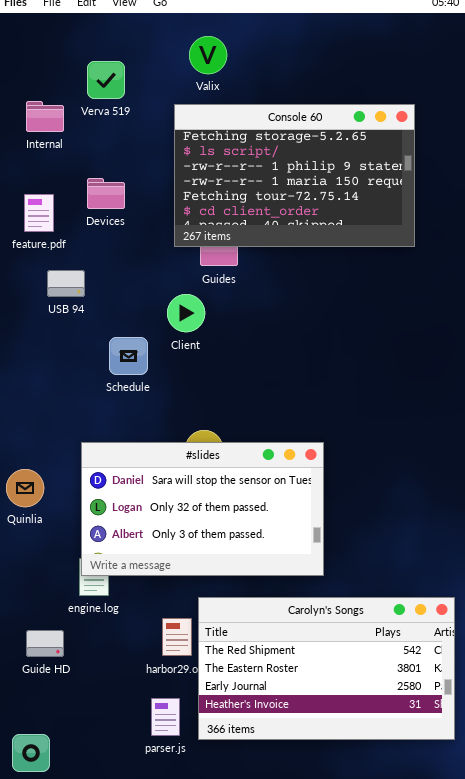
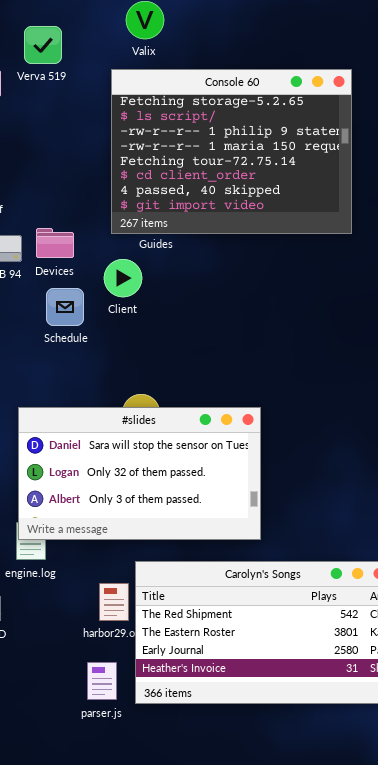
Console 60: [174,104,415,247] -> [111,69,352,234], resized
Devices: [87,178,125,209] -> [36,228,74,258], moved
Schedule: [109,337,148,375] -> [46,288,84,326], moved

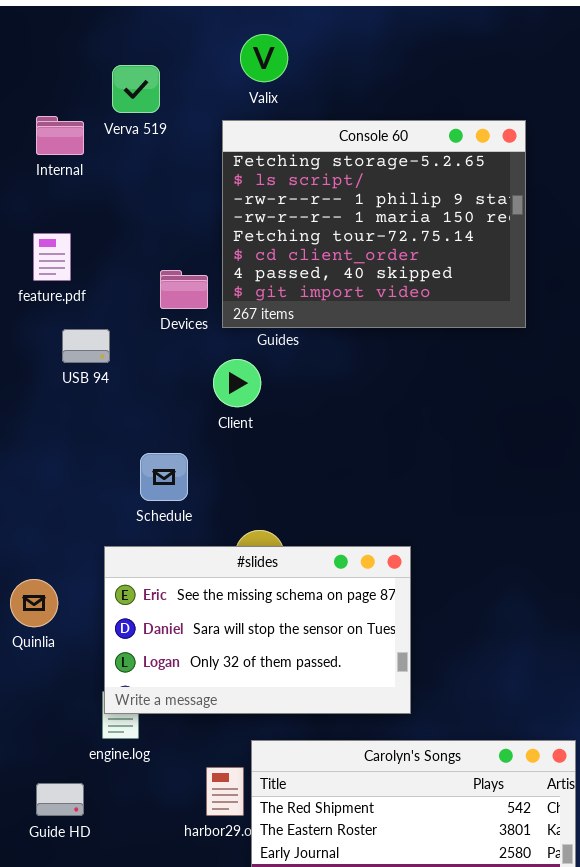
Devices: [36,228,74,258] -> [160,270,208,309], moved
Schedule: [46,288,84,326] -> [140,453,188,501], moved
#slides: [18,407,261,540] -> [104,546,411,714], scrolled up 1 row

